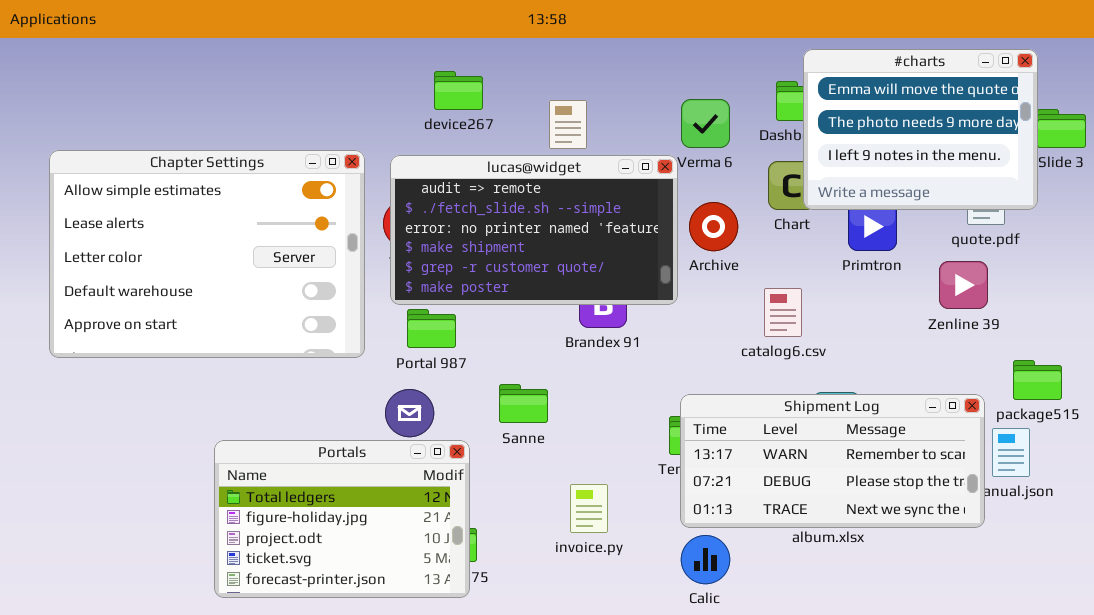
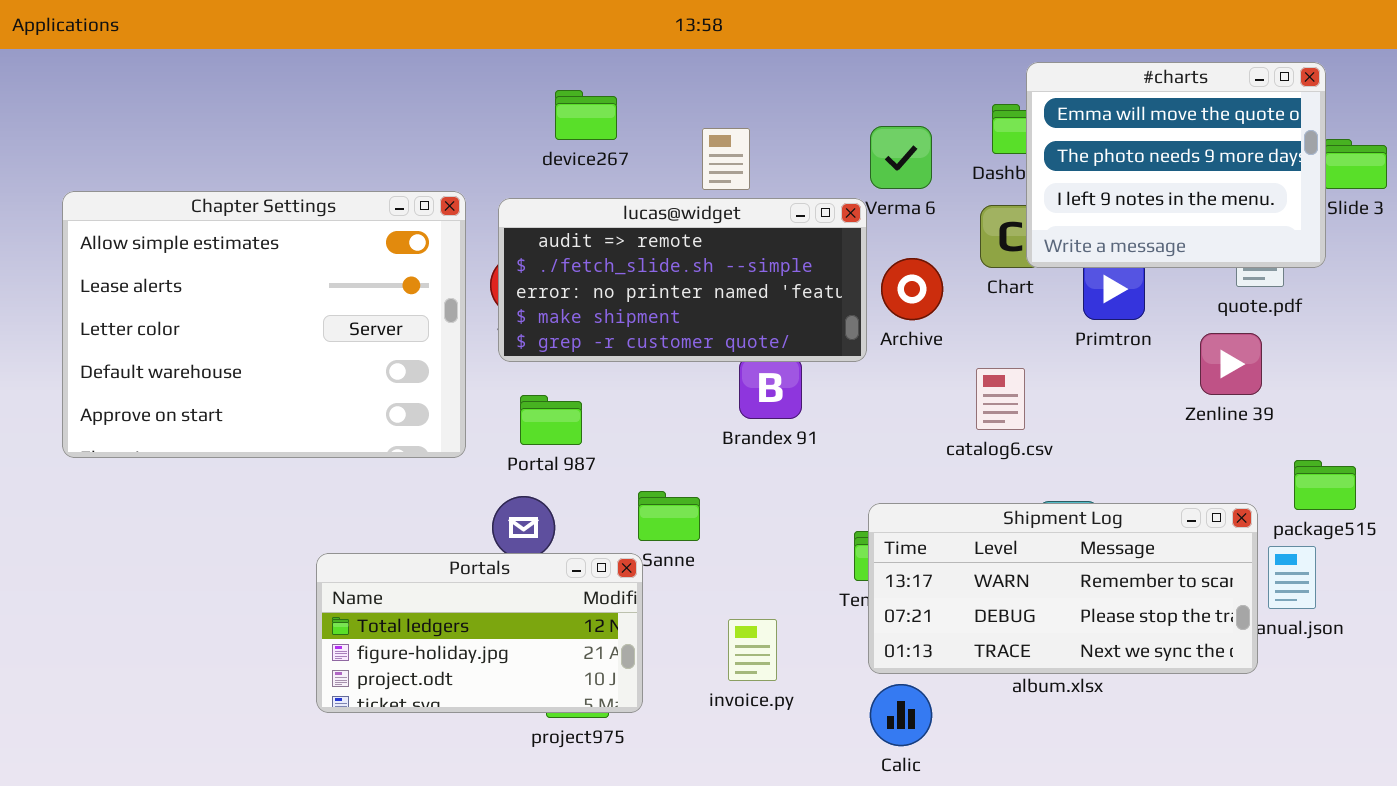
lucas@widget: [390,155,678,305] -> [498,198,867,362], resized
Portals: [214,440,470,598] -> [316,553,643,713], moved, resized

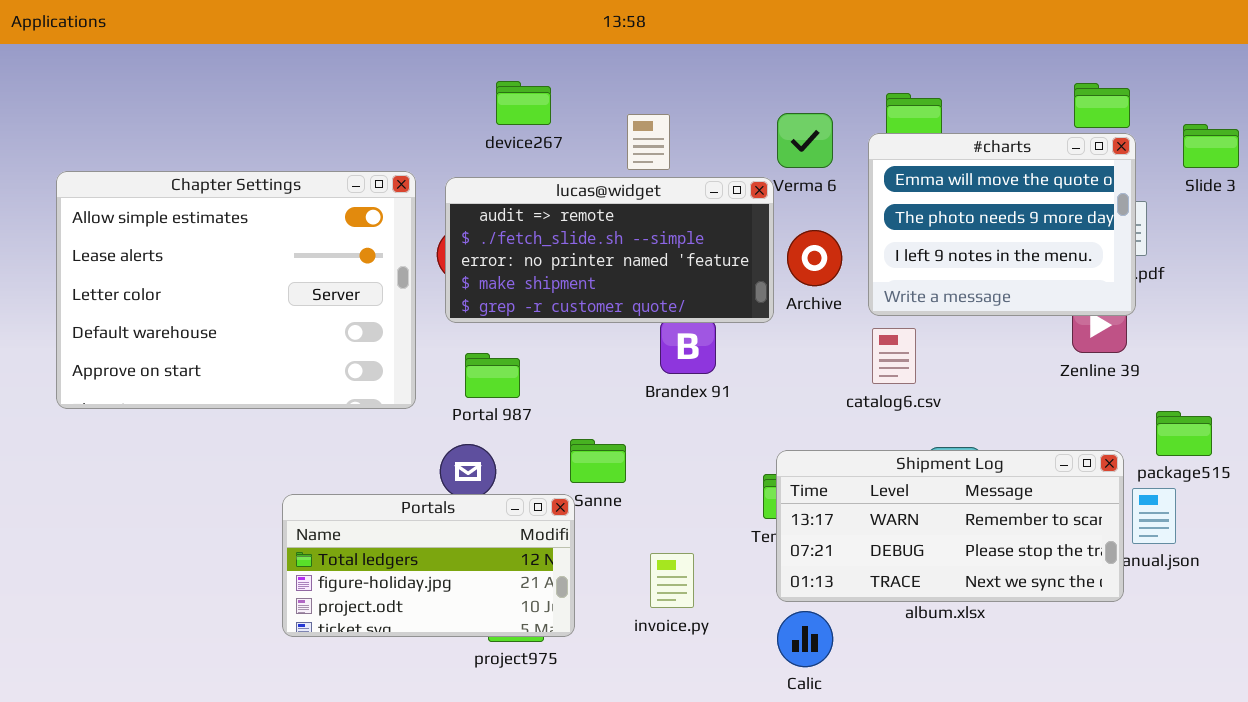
#charts: [1026,62,1326,268] -> [868,133,1136,316], moved

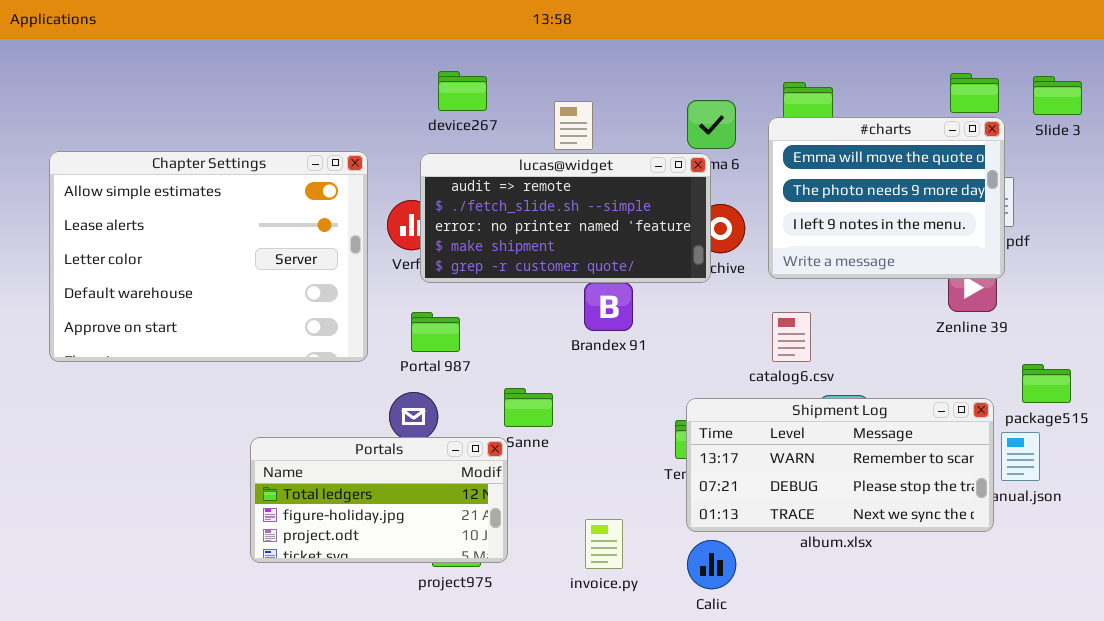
Slide 3: [1183,124,1239,168] -> [1033,76,1082,115], moved
lucas@widget: [445,177,774,323] -> [420,153,711,283], moved
catalog6.csv: [872,328,916,384] -> [772,312,811,362], moved
invoice.py: [650,553,694,608] -> [585,519,623,569], moved

